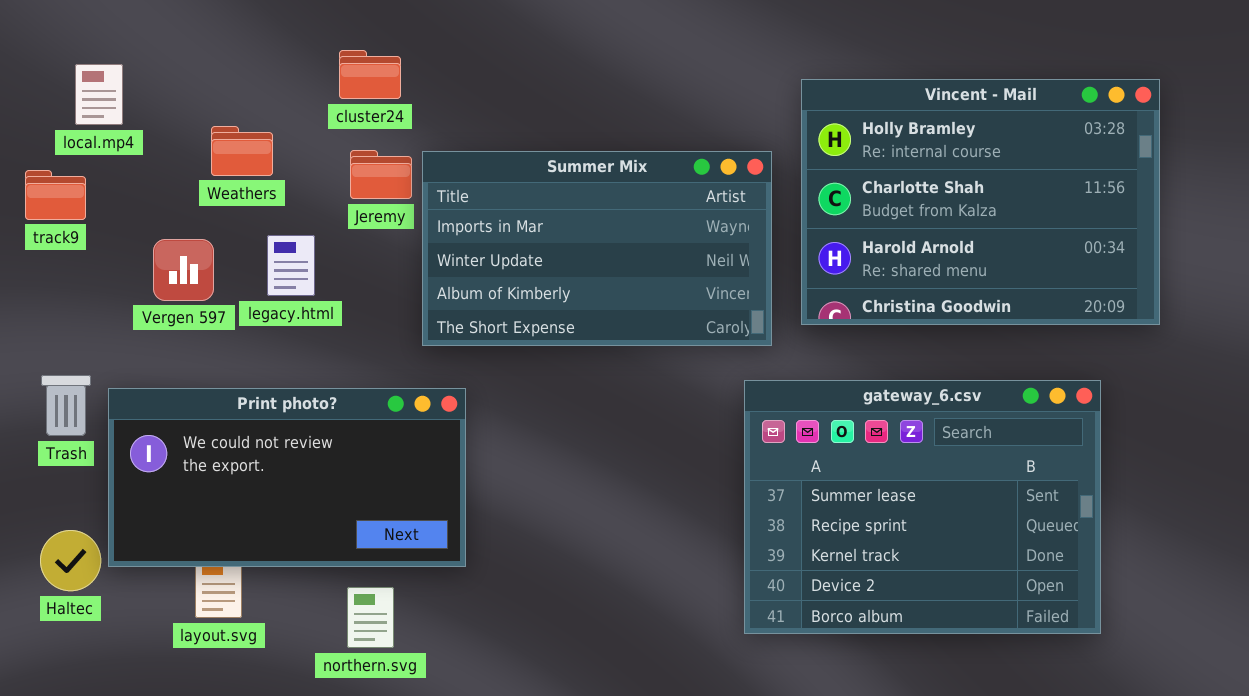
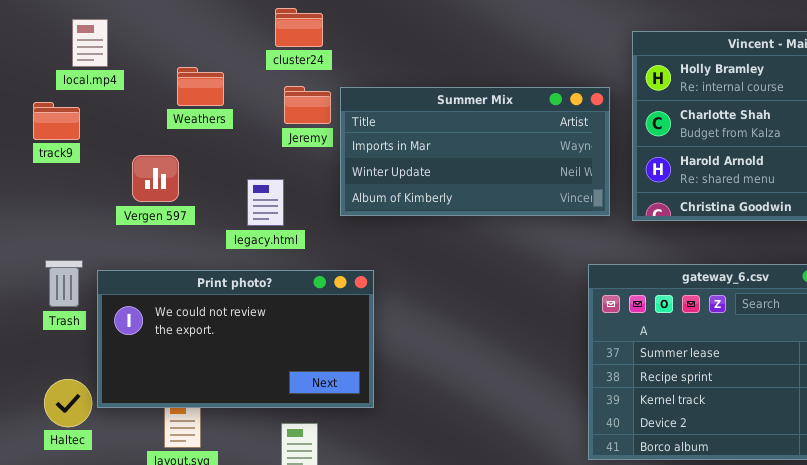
Summer Mix: [422,151,772,346] -> [340,87,610,216], resized
legacy.html: [267,235,315,296] -> [247,179,284,226], moved

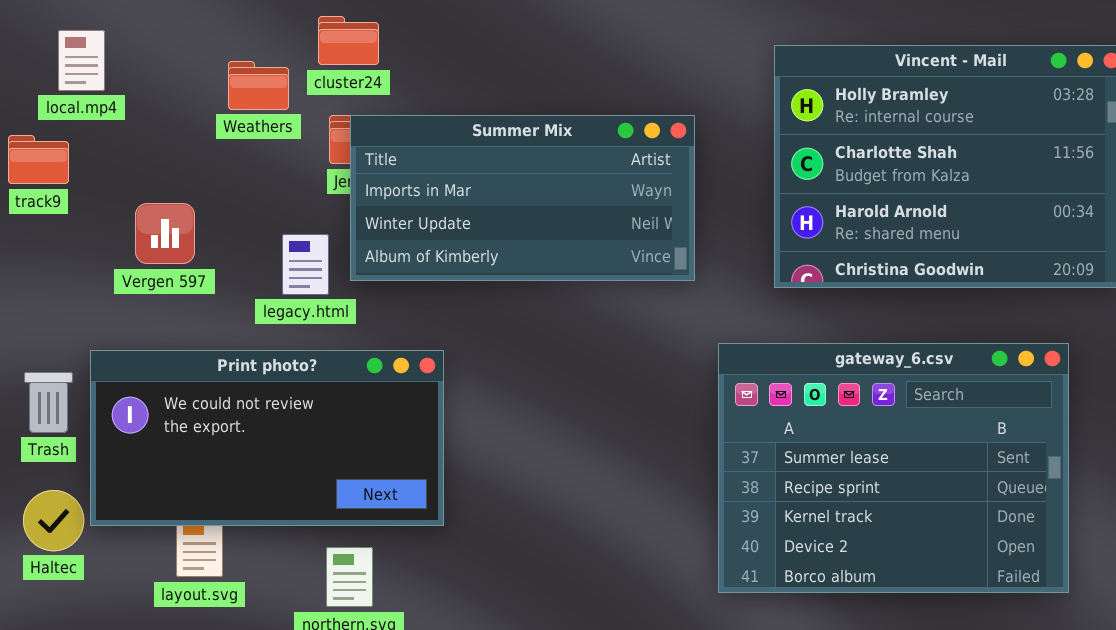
Weathers: [177,67,224,106] -> [228,61,289,110], moved
Summer Mix: [340,87,610,216] -> [350,115,695,281], moved
Trash: [45,260,83,307] -> [24,372,73,433], moved

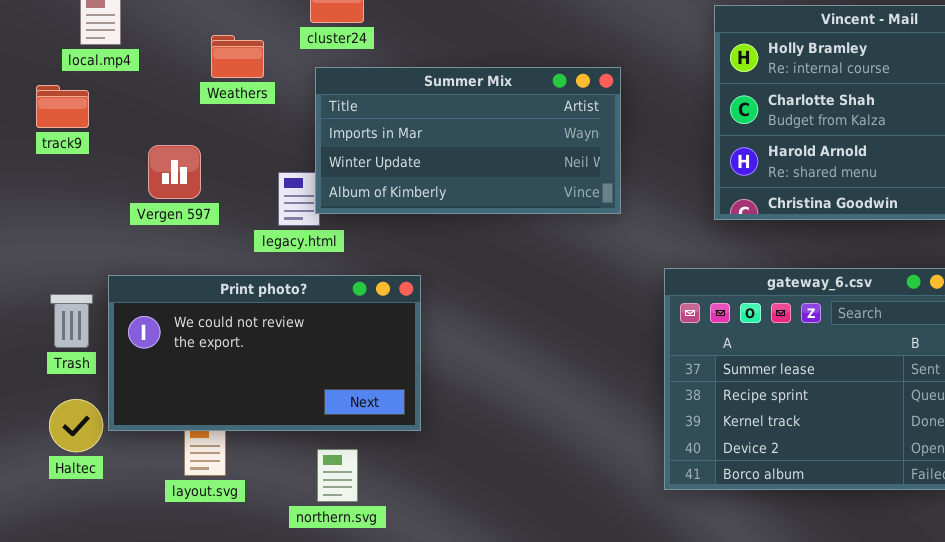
Weathers: [228,61,289,110] -> [211,35,264,78], moved
Summer Mix: [350,115,695,281] -> [315,67,621,214], moved

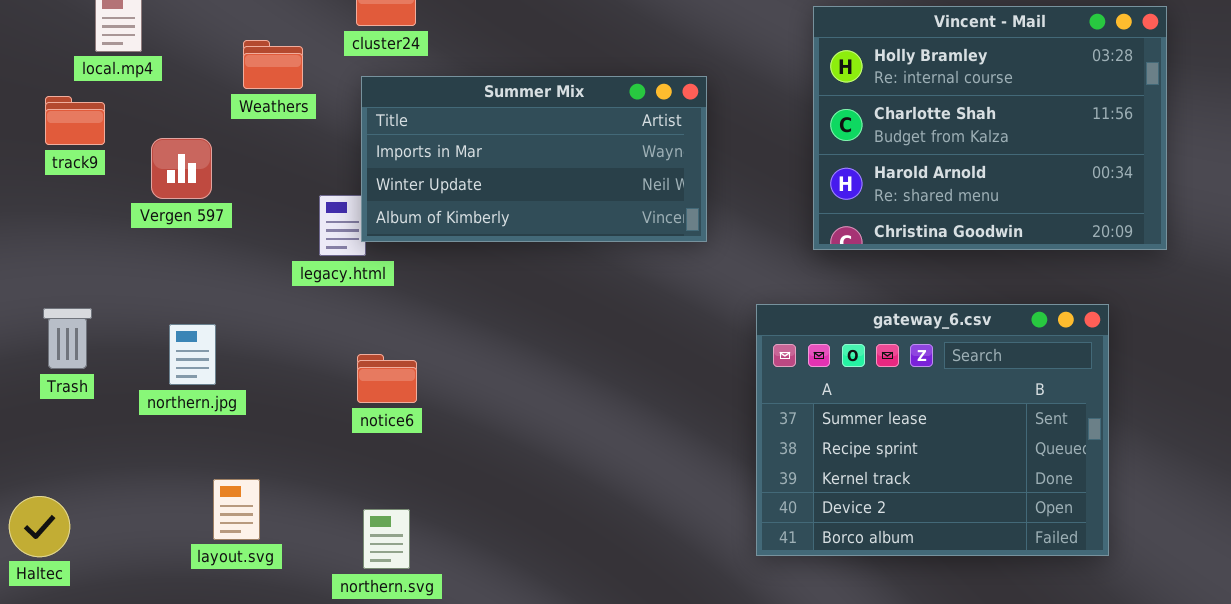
Vergen 597: [148,145,201,199] -> [151,138,212,199], moved
Print photo?: [108,275,421,431] -> none, closed
Trash: [50,294,93,348] -> [43,308,92,369], moved
Haltec: [49,399,103,452] -> [9,496,70,557], moved

